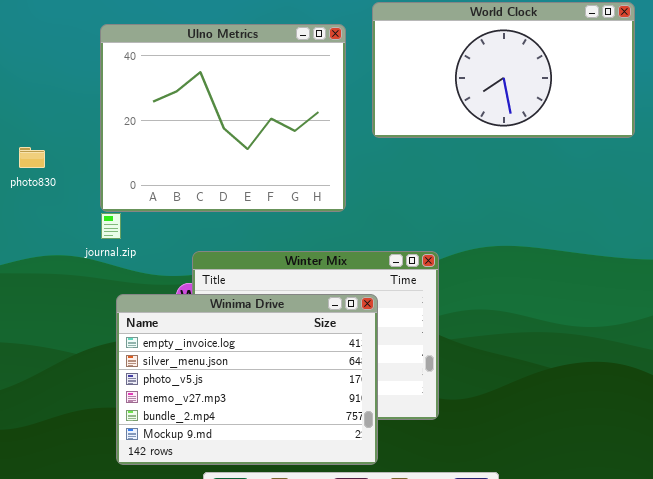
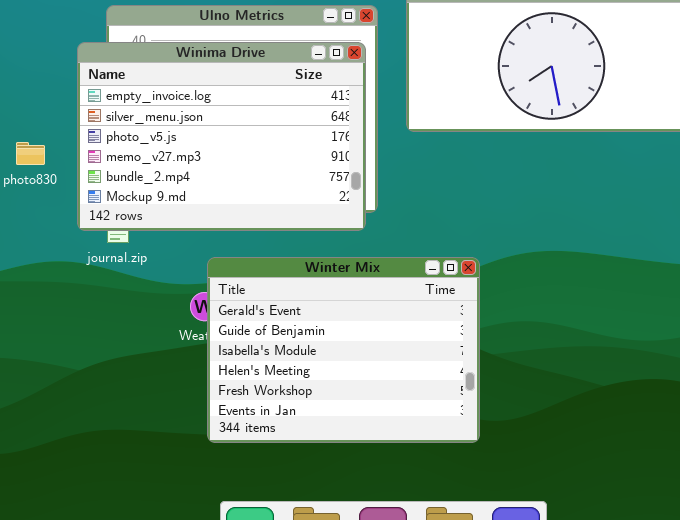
Winima Drive: [116,294,378,465] -> [77,42,366,231], moved

